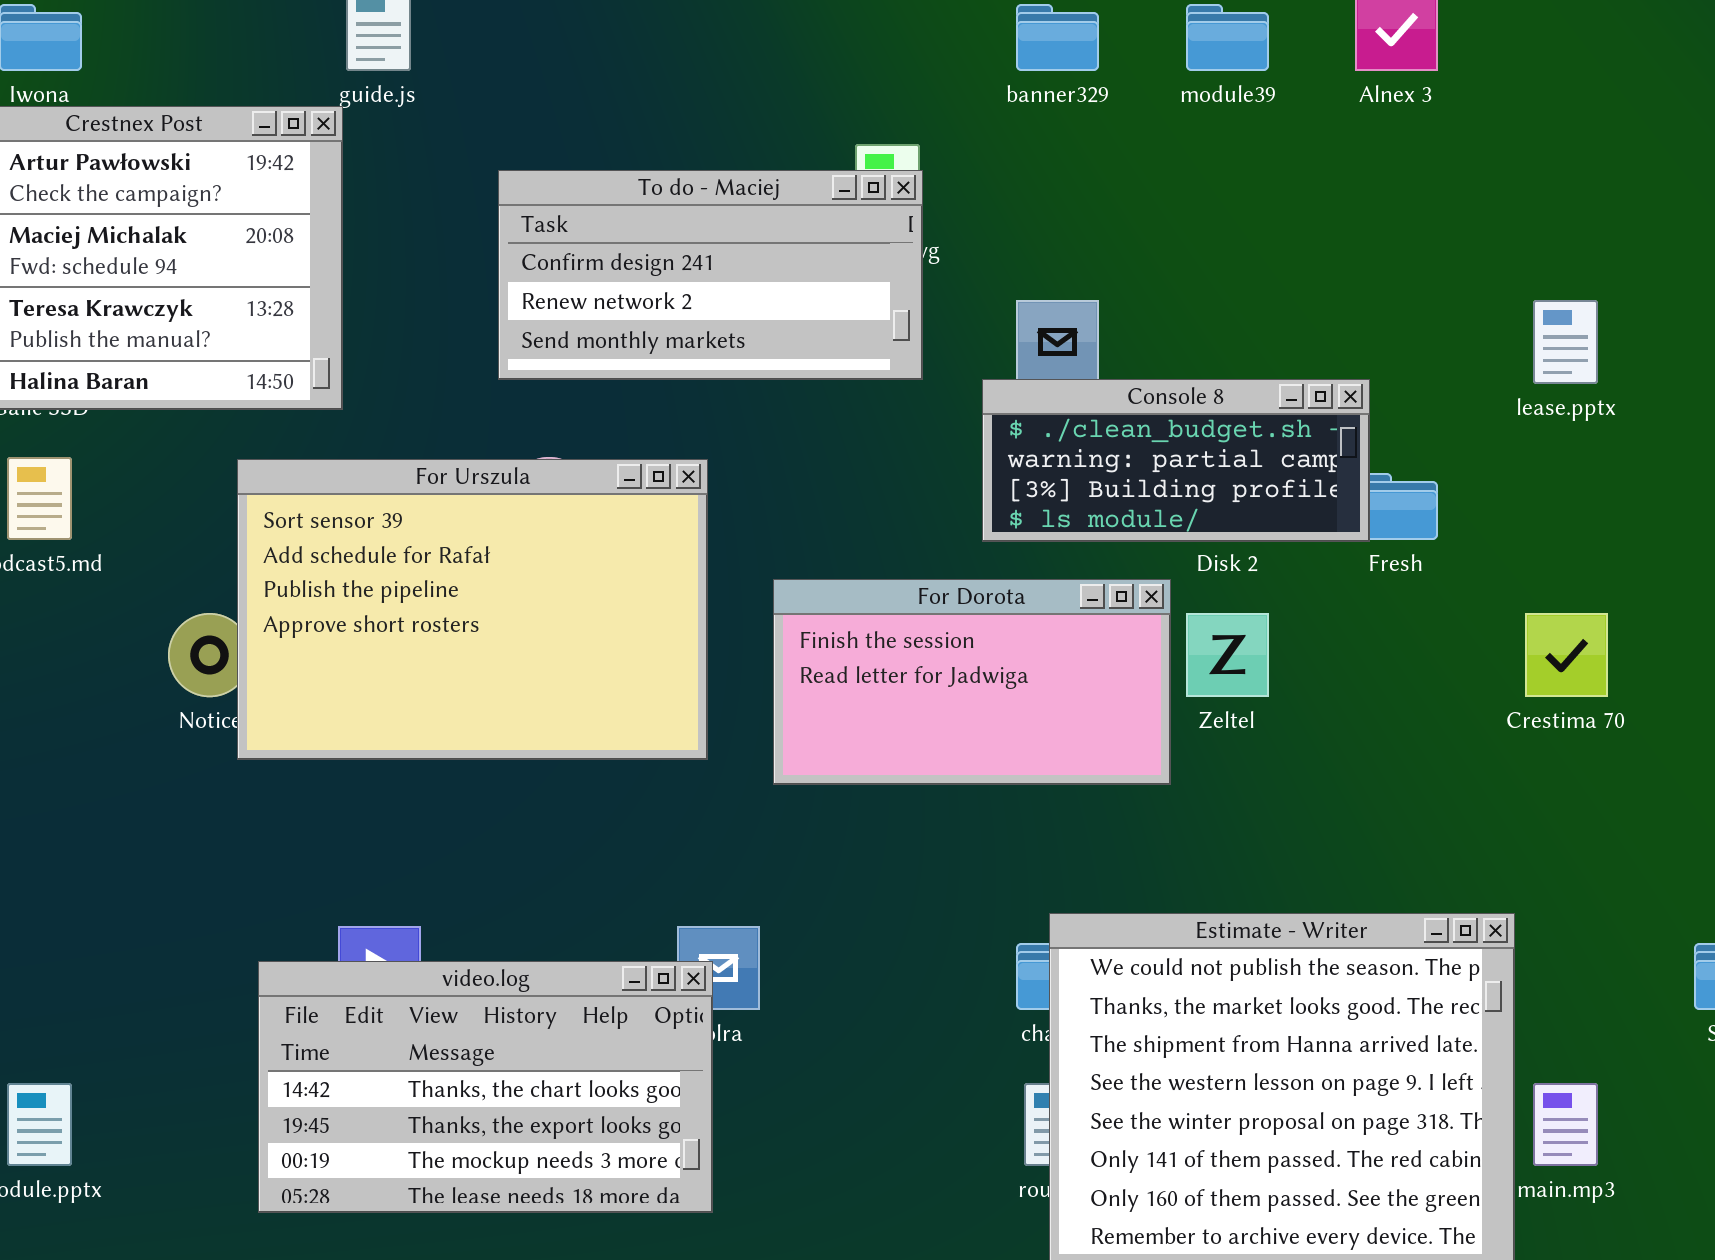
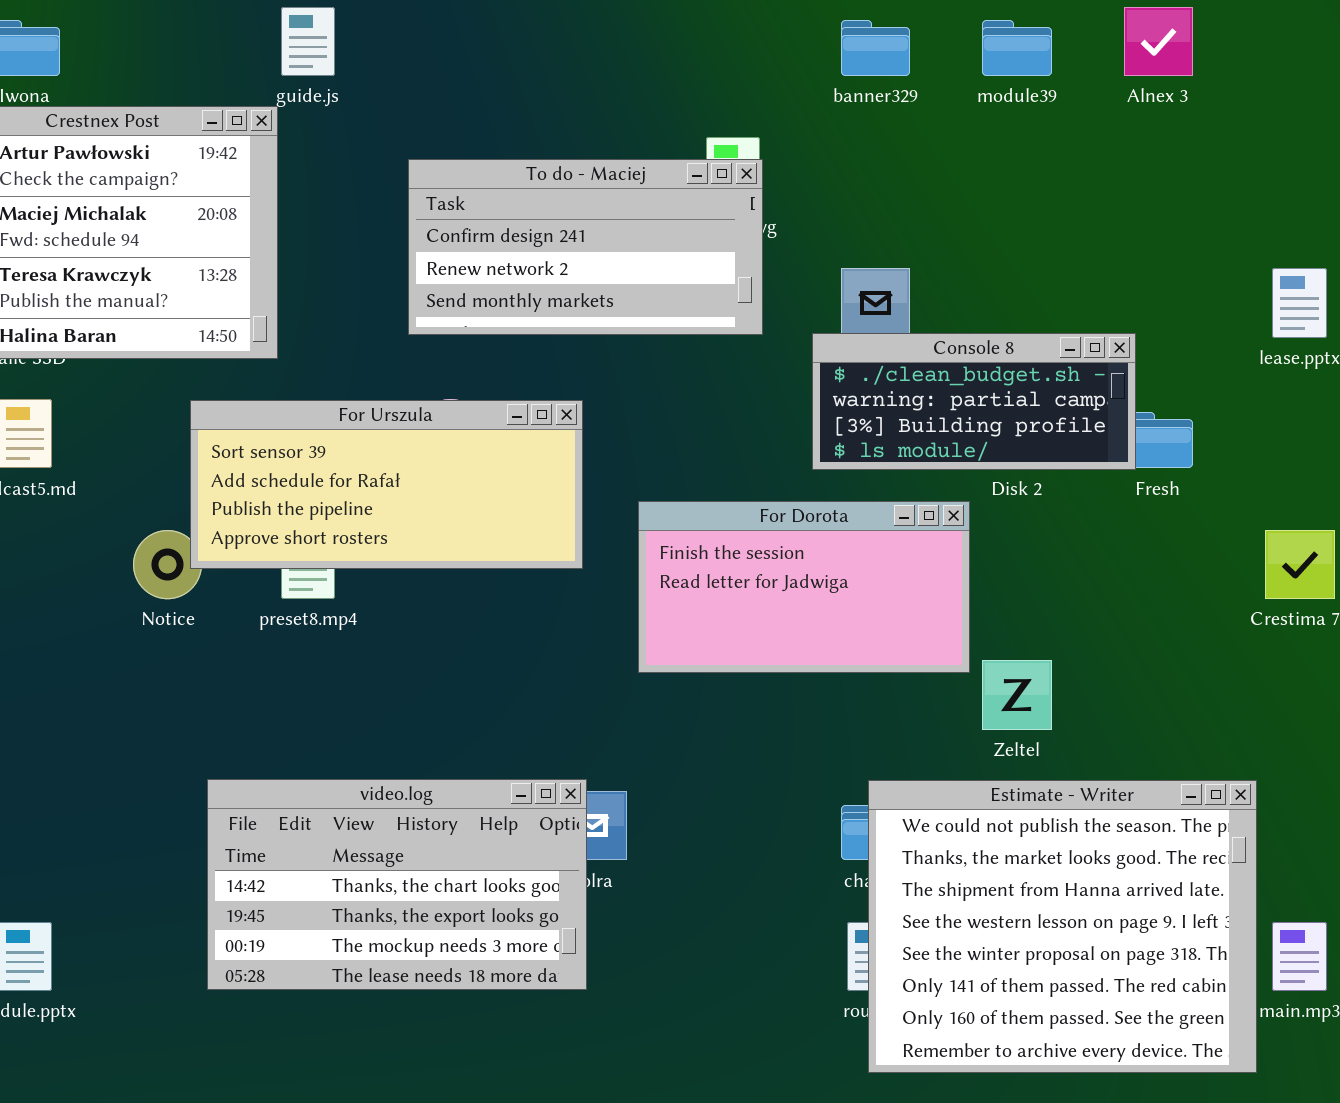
For Urszula: [237,459,708,760] -> [190,400,583,569], resized
Zeltel: [1186,613,1269,697] -> [982,660,1052,730], moved
video.log: [258,961,713,1213] -> [207,779,587,990], moved

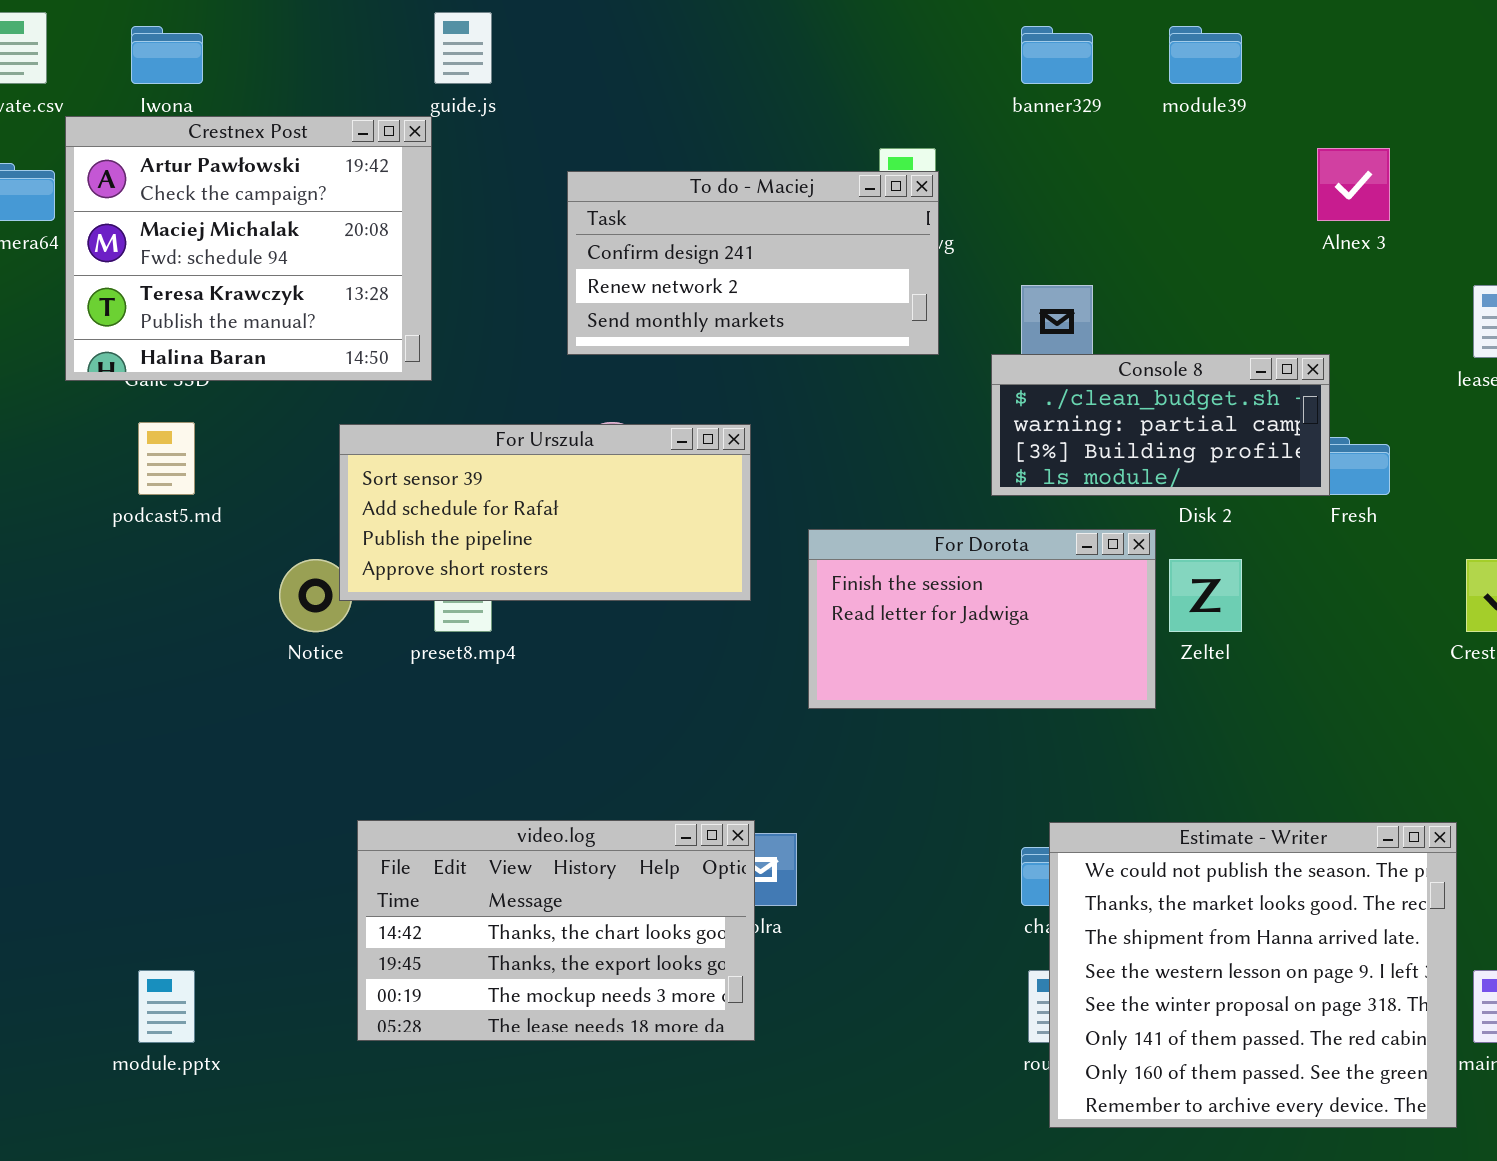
Alnex 3: [1124,7,1193,76] -> [1317,148,1390,221], moved
Zeltel: [982,660,1052,730] -> [1169,559,1242,632], moved

